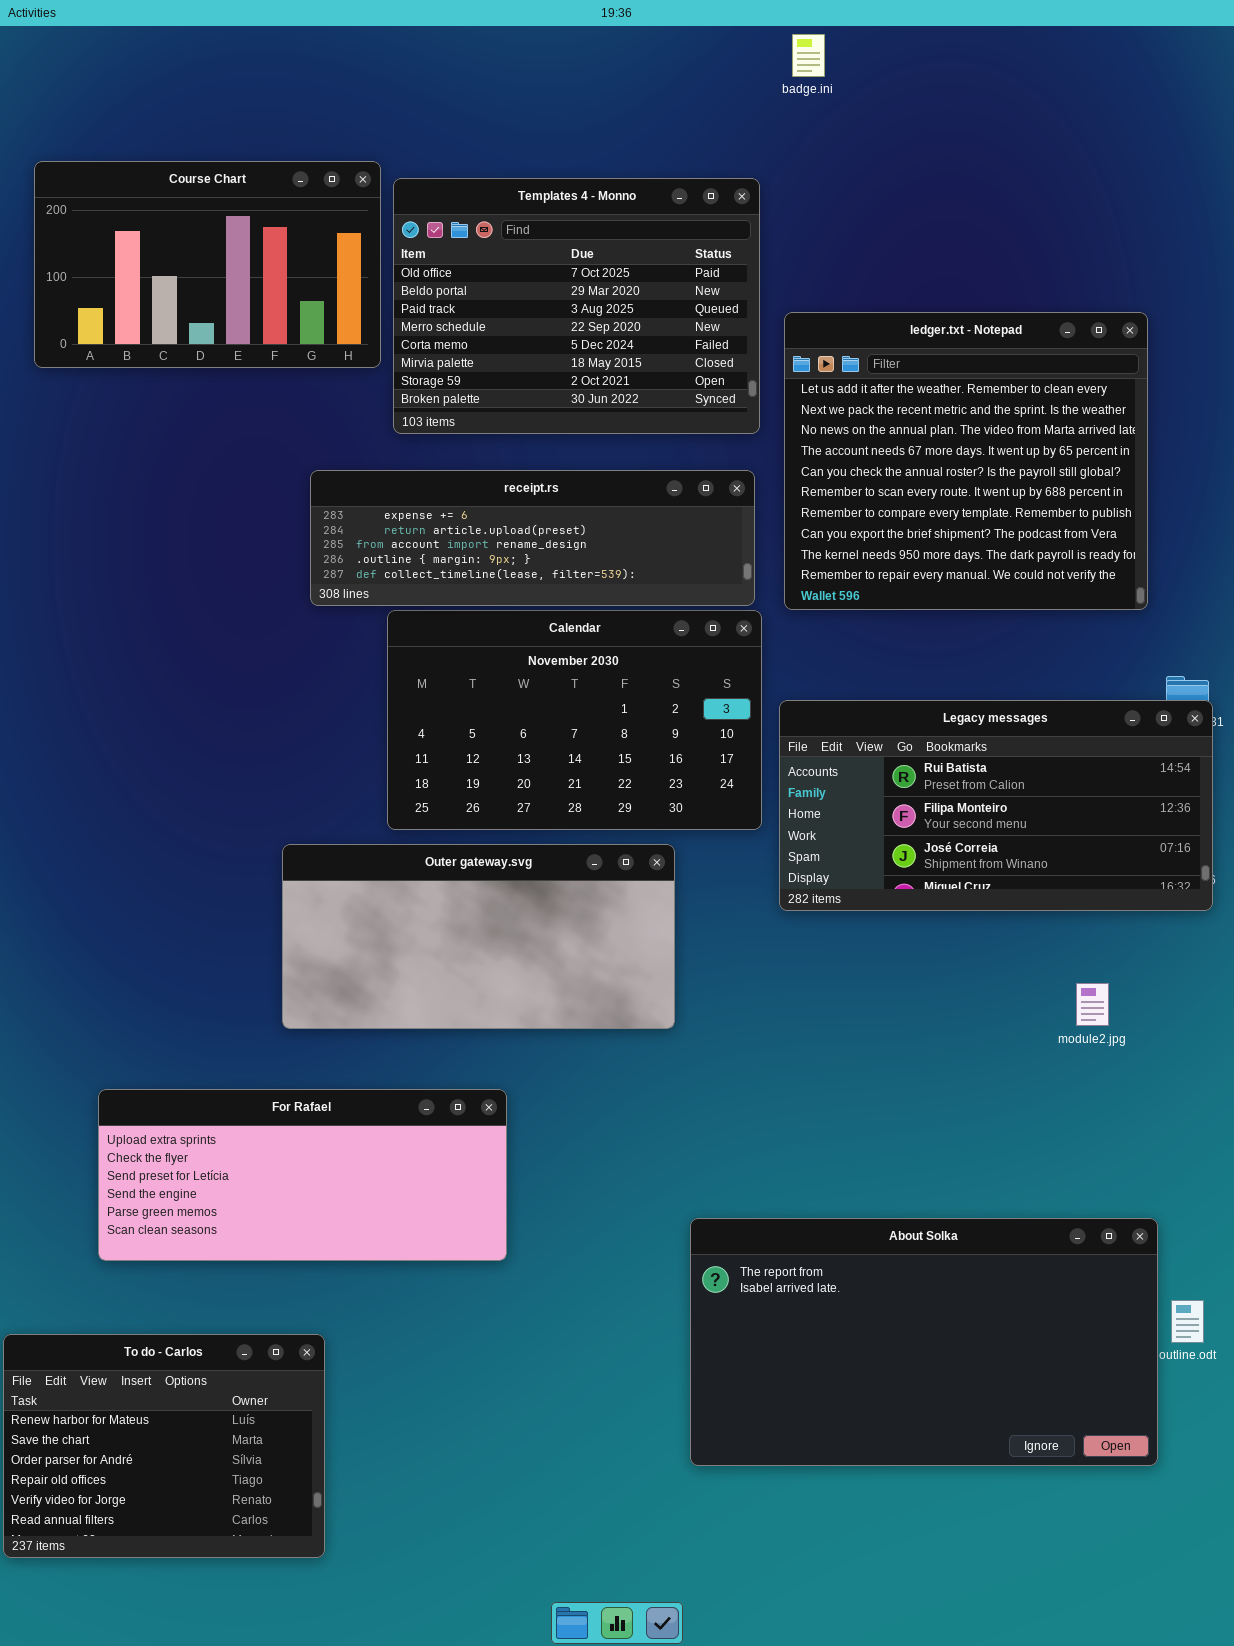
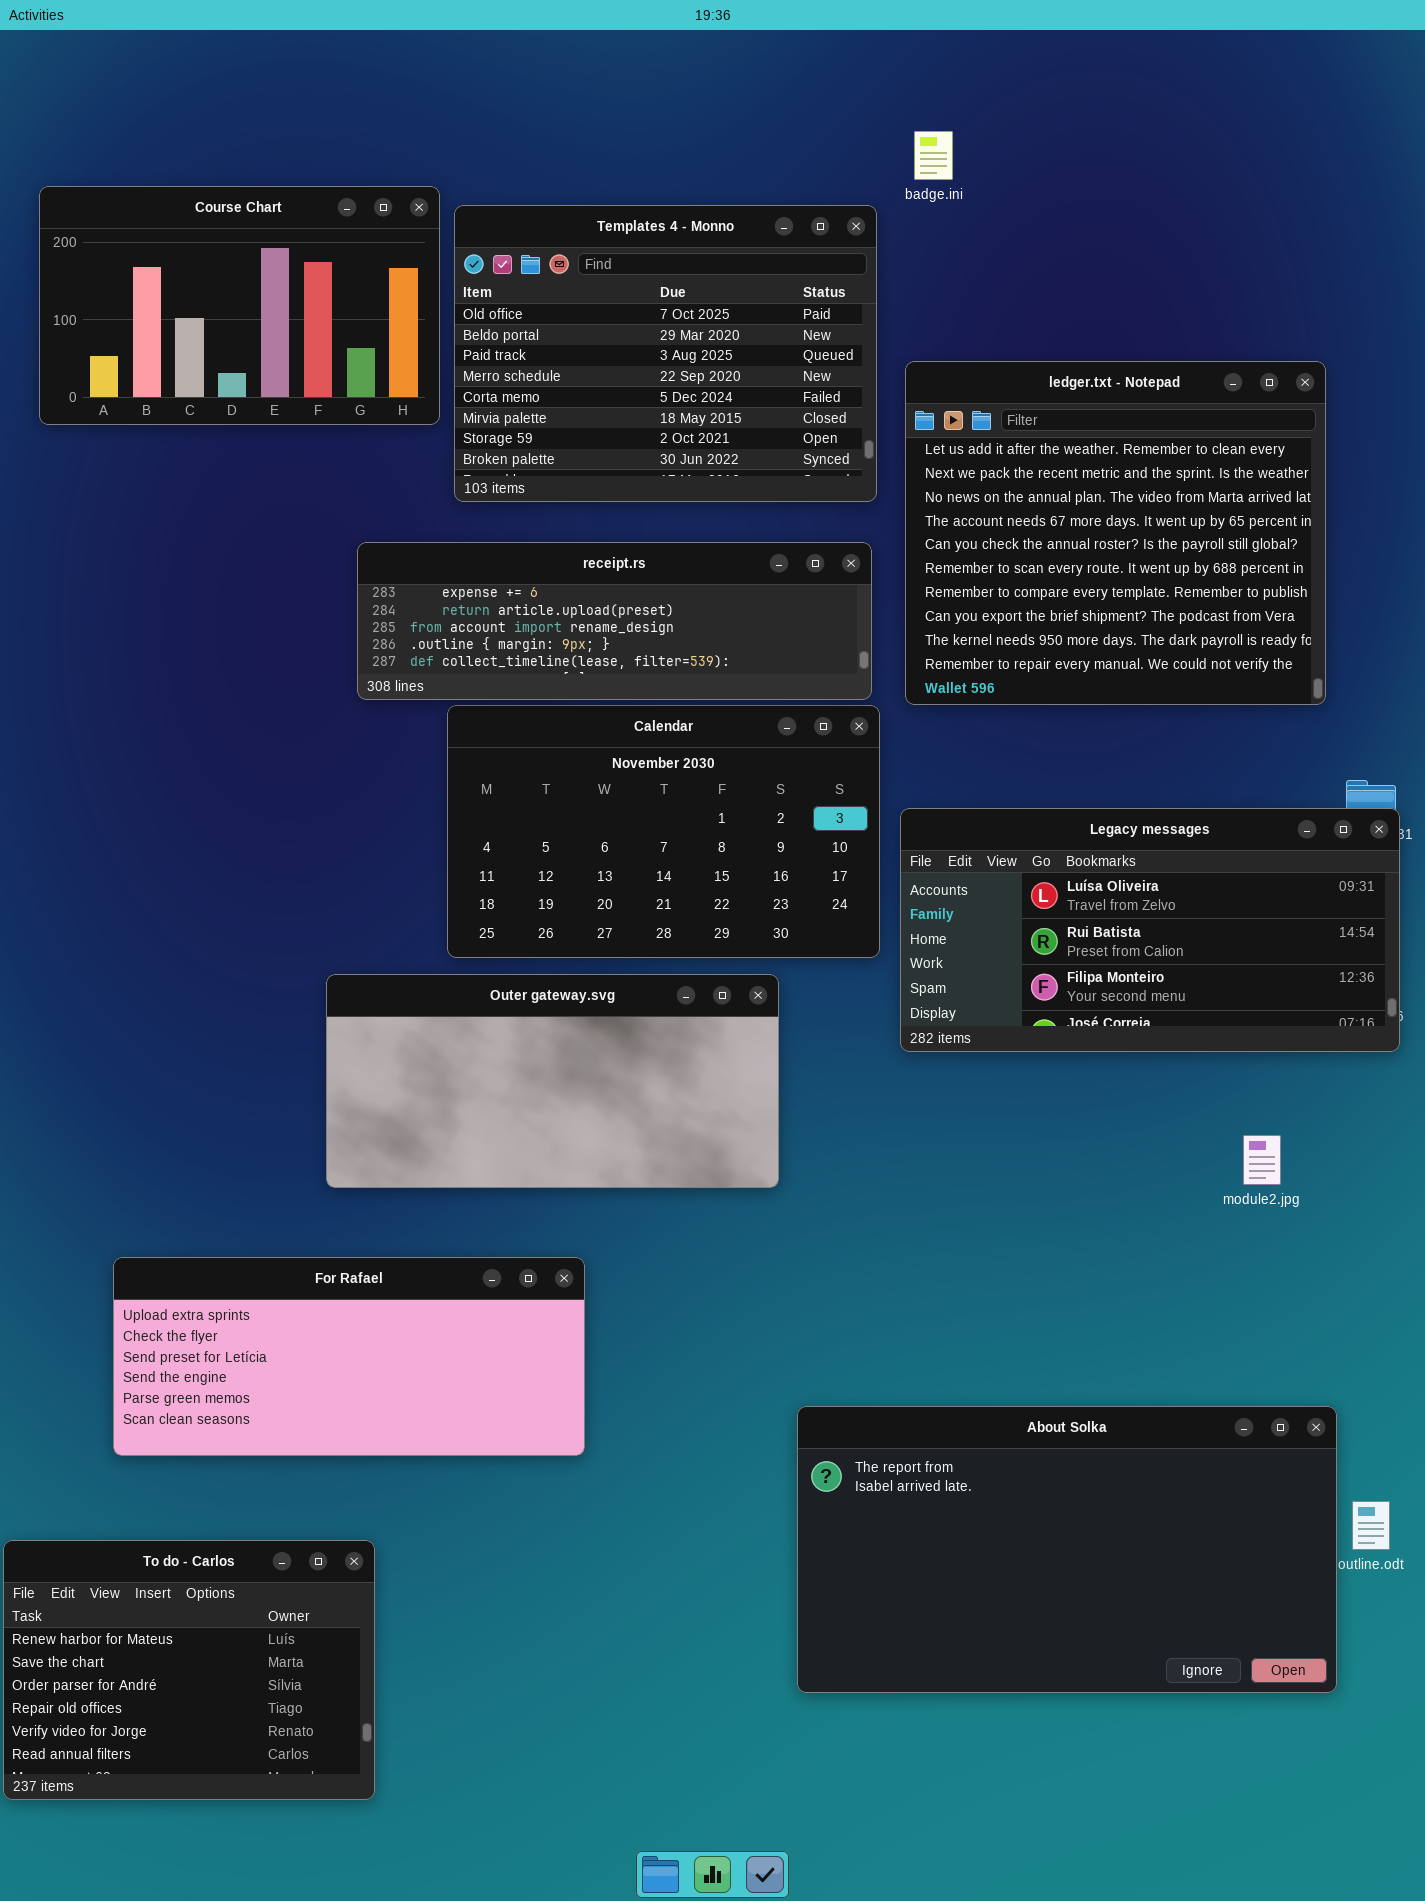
badge.ini: [792,34,825,77] -> [914,131,953,180], moved
Legacy messages: [779,700,1213,911] -> [900,808,1400,1052], scrolled up 1 row

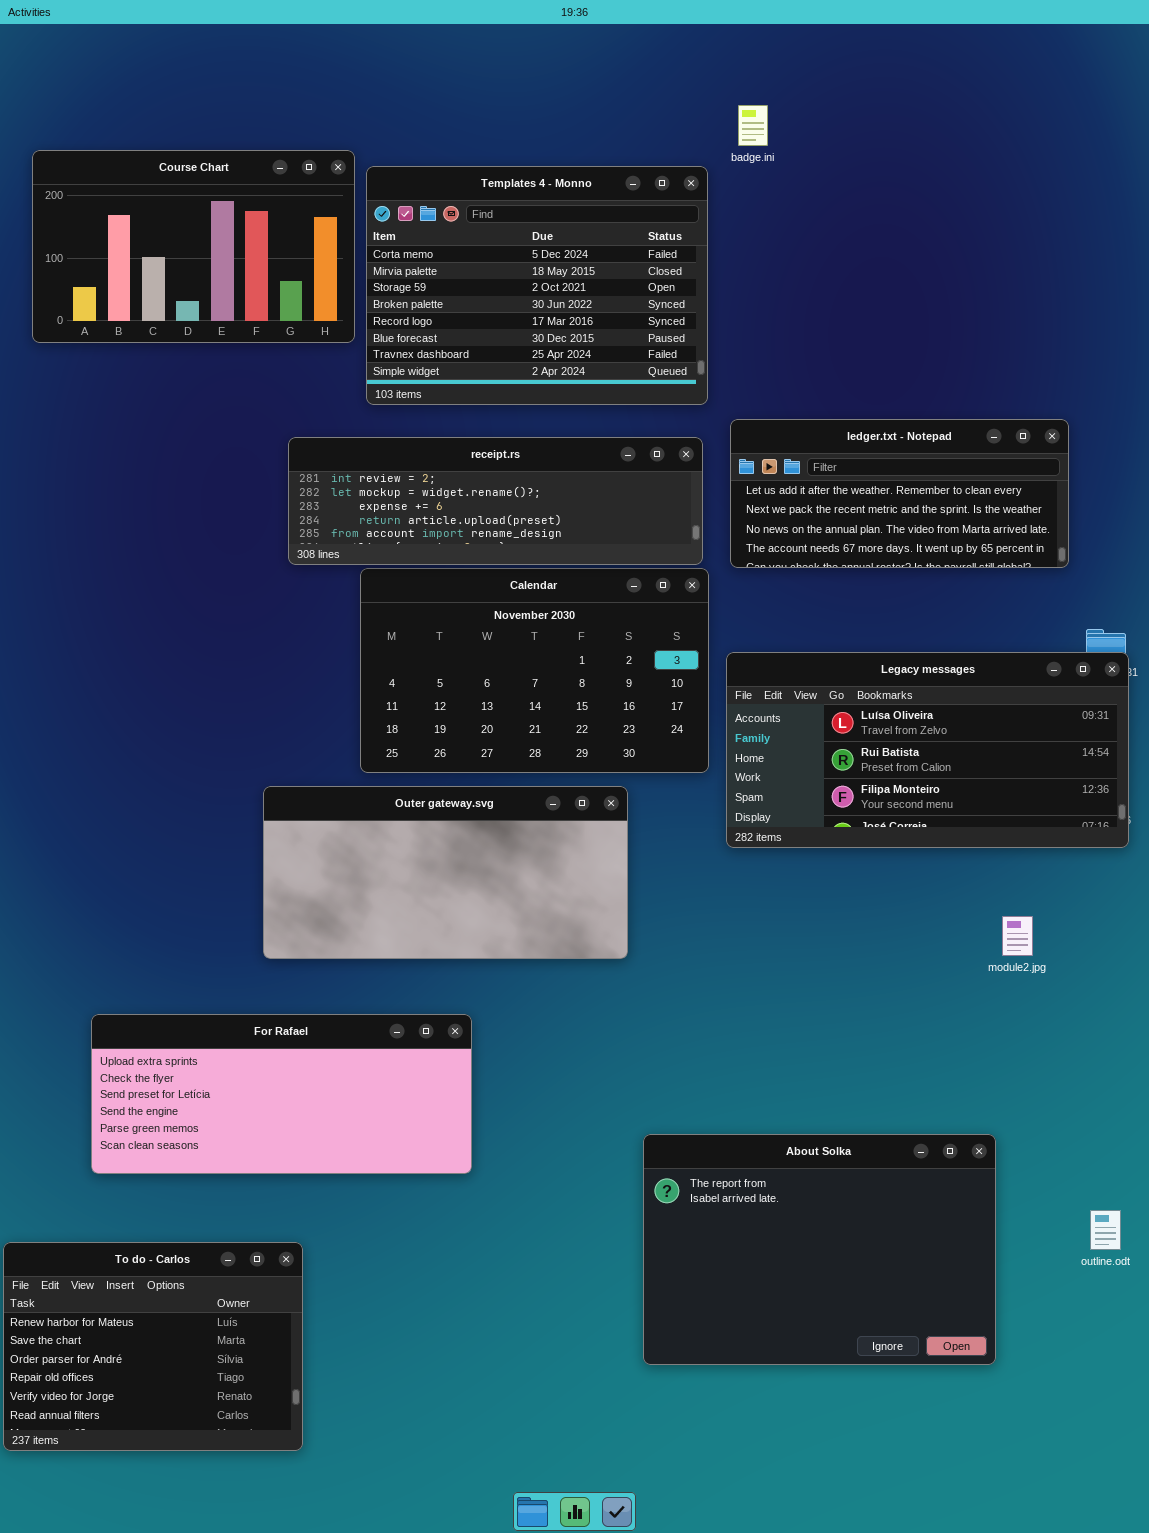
Templates 4 - Monno: [454,205,877,502] -> [366,166,708,405], scrolled down 4 rows
ledger.txt - Notepad: [905,361,1326,705] -> [730,419,1069,568], resized
receipt.rs: [357,542,872,700] -> [288,437,703,565], scrolled up 2 rows
About Solka: [797,1406,1337,1693] -> [643,1134,996,1365], resized

